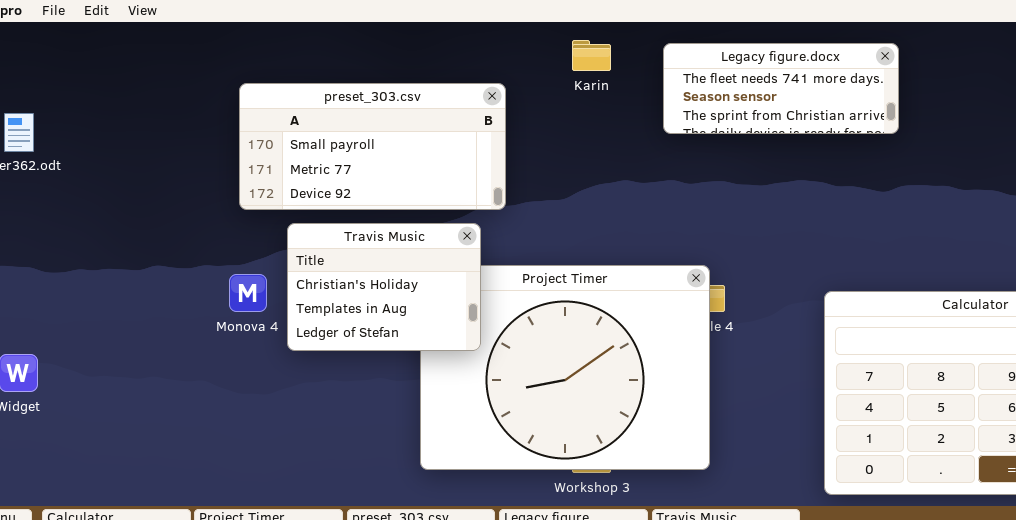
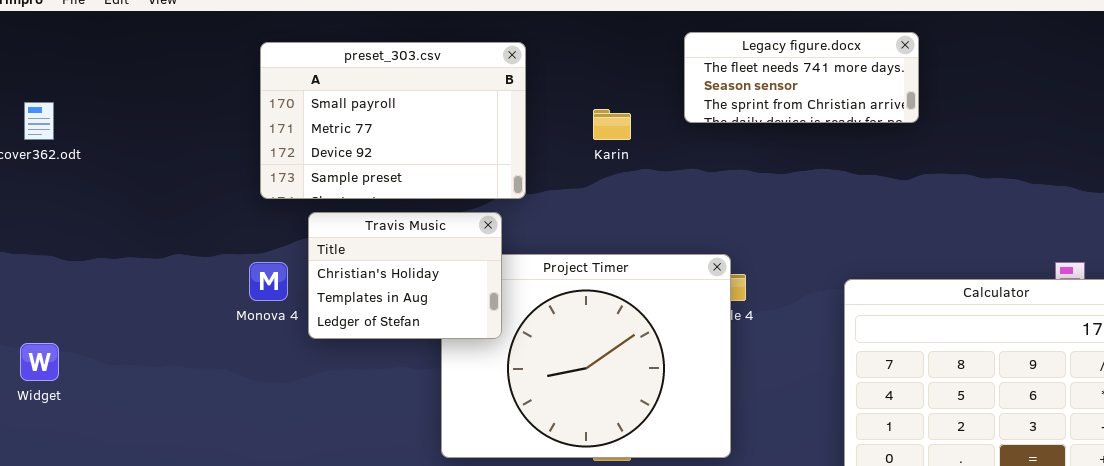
Karin: [572,40,611,71] -> [593,109,631,140], moved
preset_303.csv: [239,83,506,210] -> [260,42,526,199], resized

